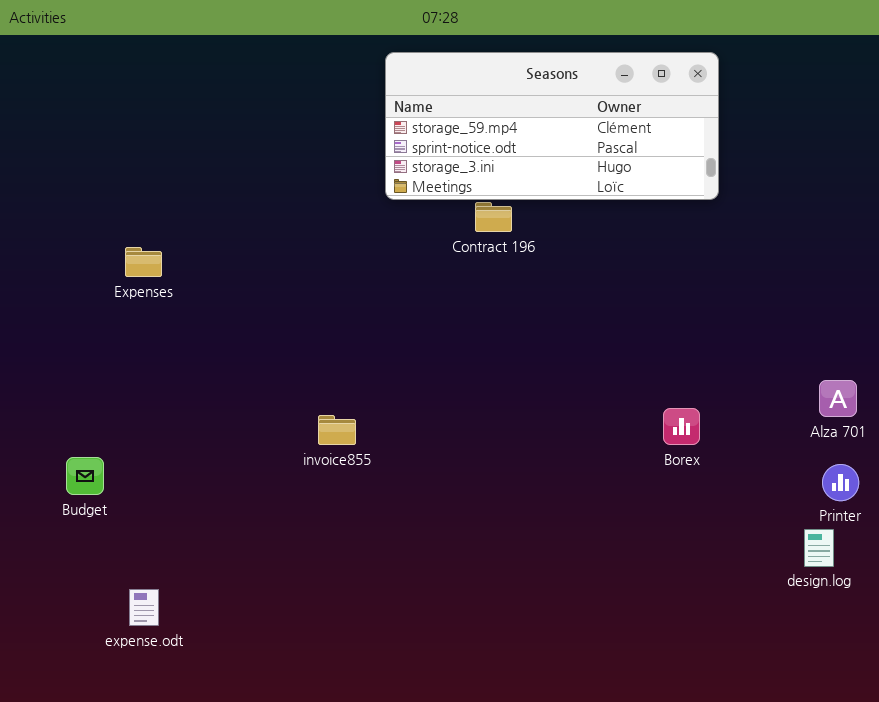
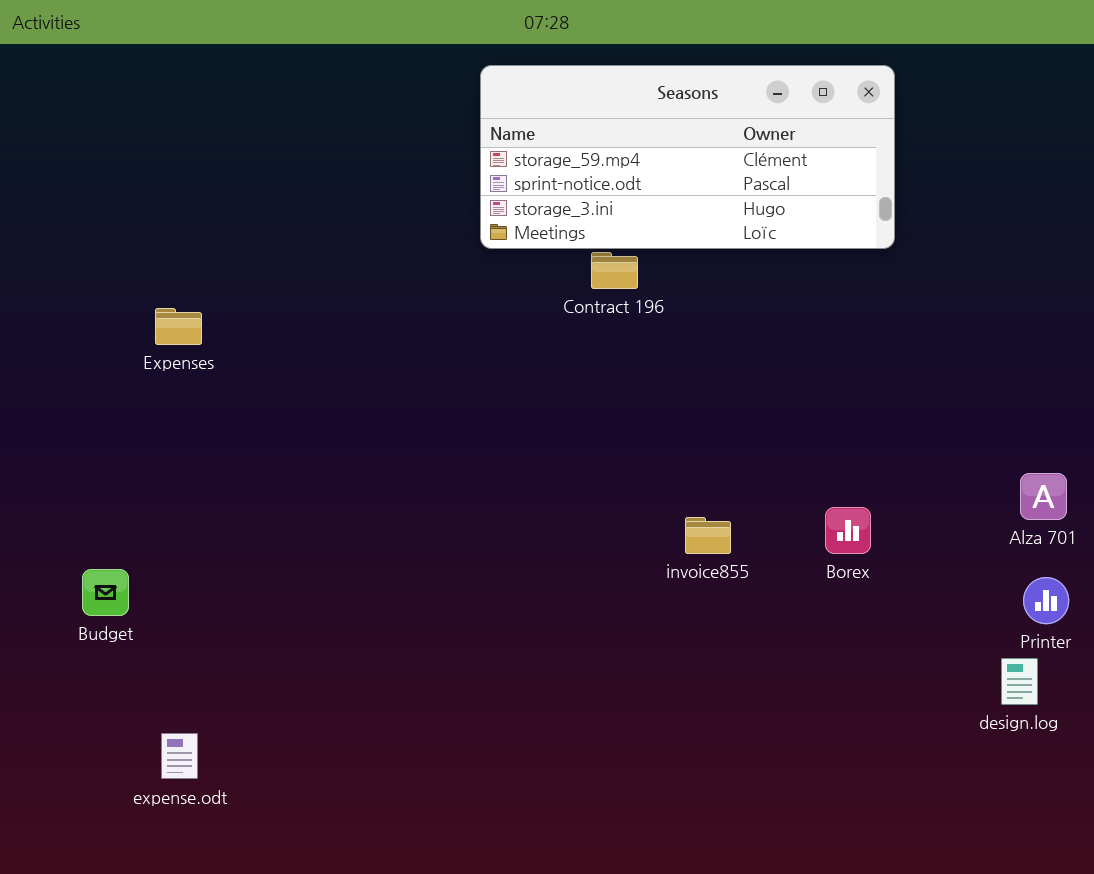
invoice855: [318,415,356,445] -> [685,517,731,554], moved

